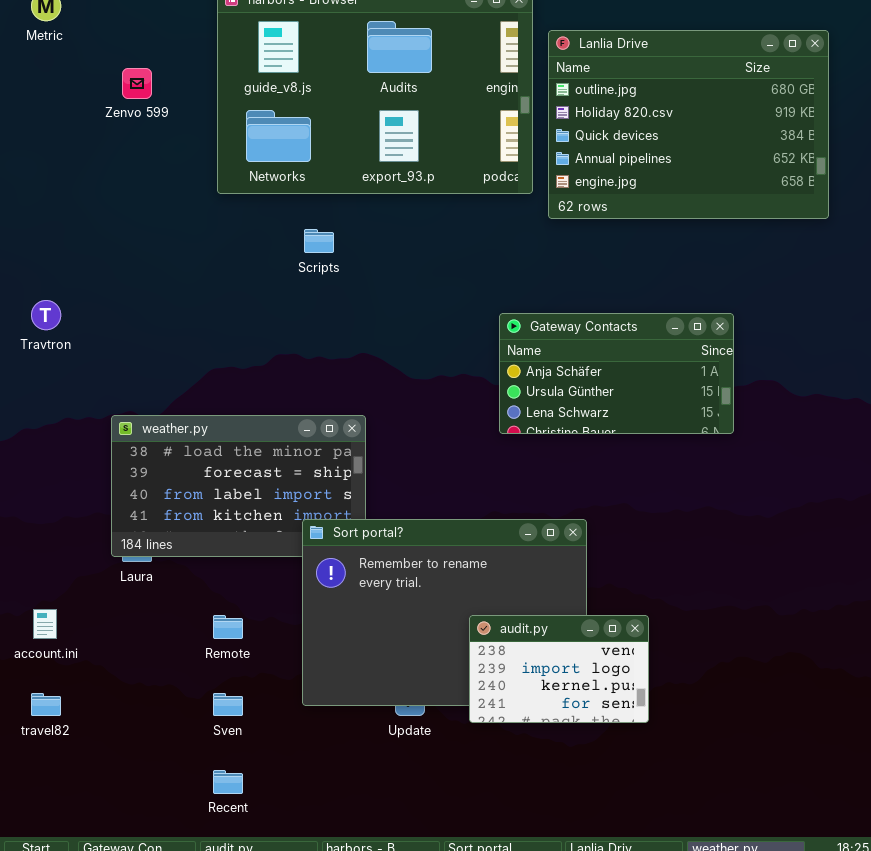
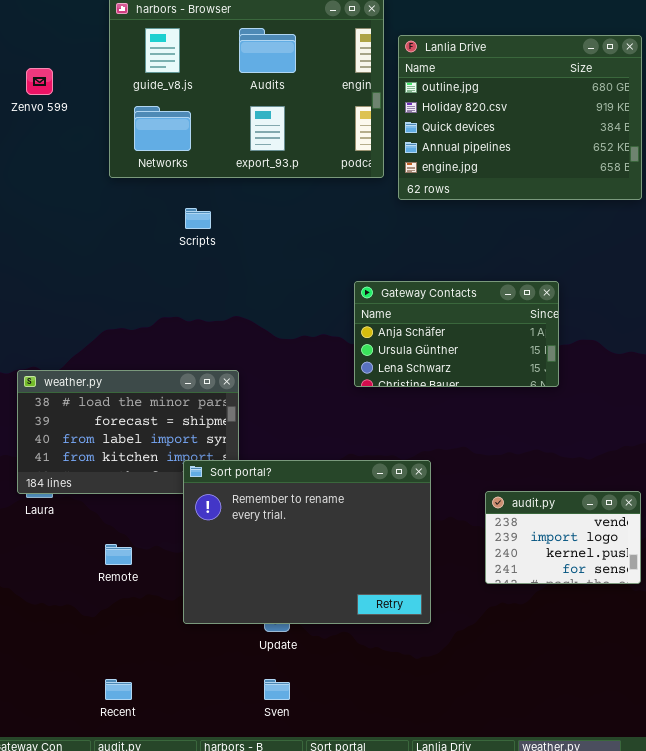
audit.py: [469,615,649,723] -> [485,491,641,584], moved
Sven: [213,693,243,716] -> [264,679,290,700], moved

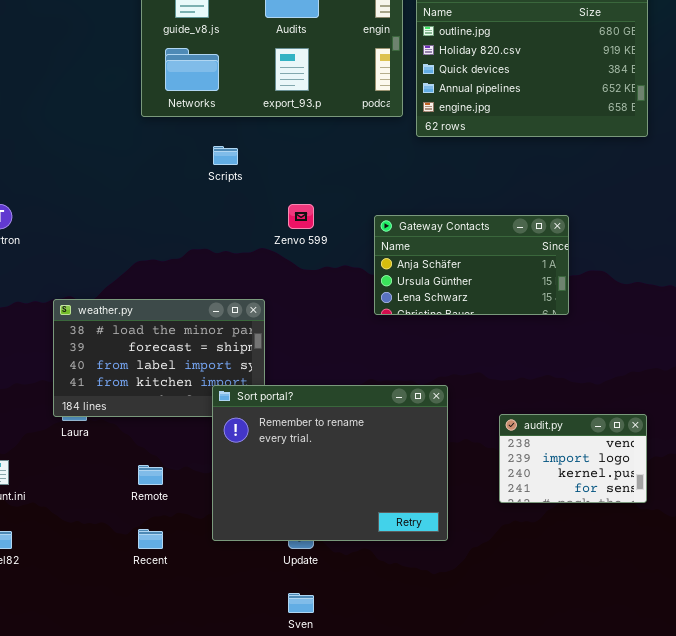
Zenvo 599: [26,68,53,95] -> [288,204,314,229], moved
Recent: [105,679,132,700] -> [138,529,163,549], moved

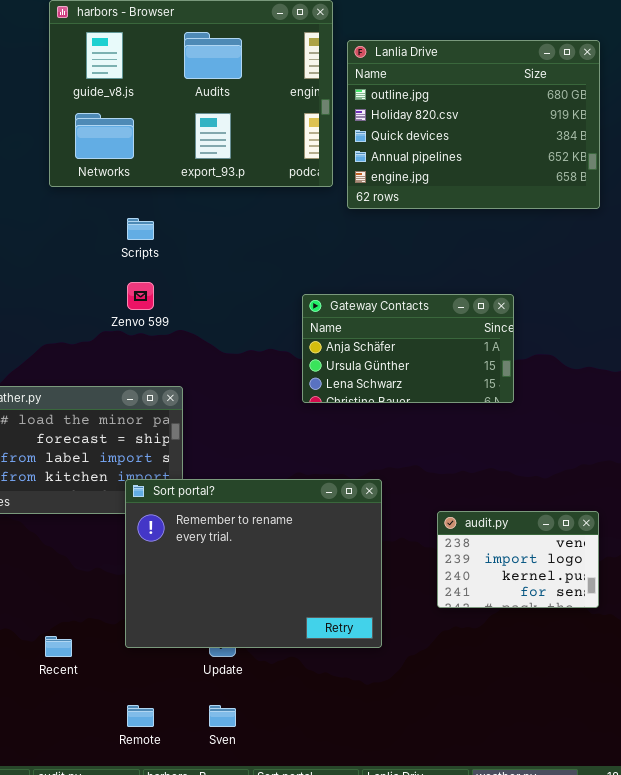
Zenvo 599: [288,204,314,229] -> [127,282,154,310], moved
Remote: [138,465,163,485] -> [127,705,154,727], moved

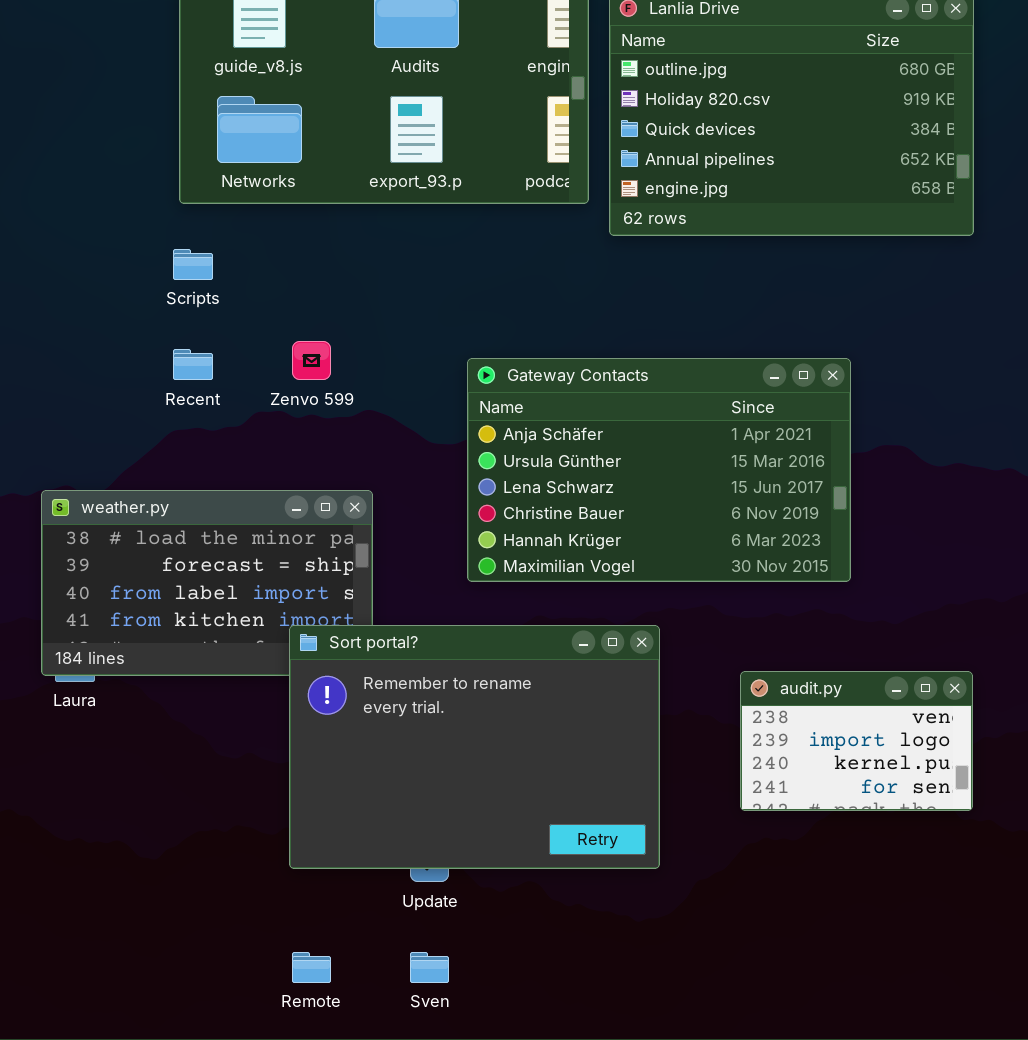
Scripts: [127,218,154,240] -> [173,249,213,280], moved
Gateway Contacts: [302,294,514,403] -> [467,358,851,582], resized
Recent: [45,636,72,657] -> [173,349,213,380], moved

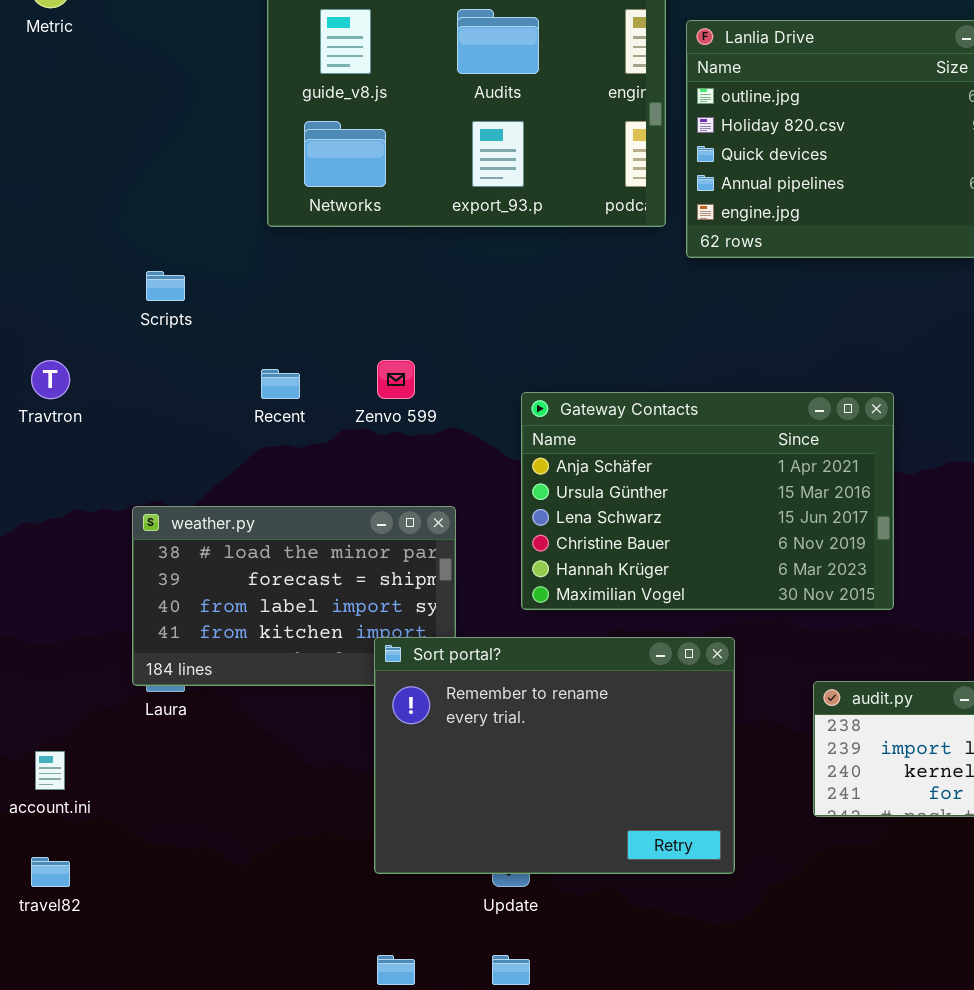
Scripts: [173,249,213,280] -> [146,271,185,301], moved
Gateway Contacts: [467,358,851,582] -> [521,392,894,610], moved

